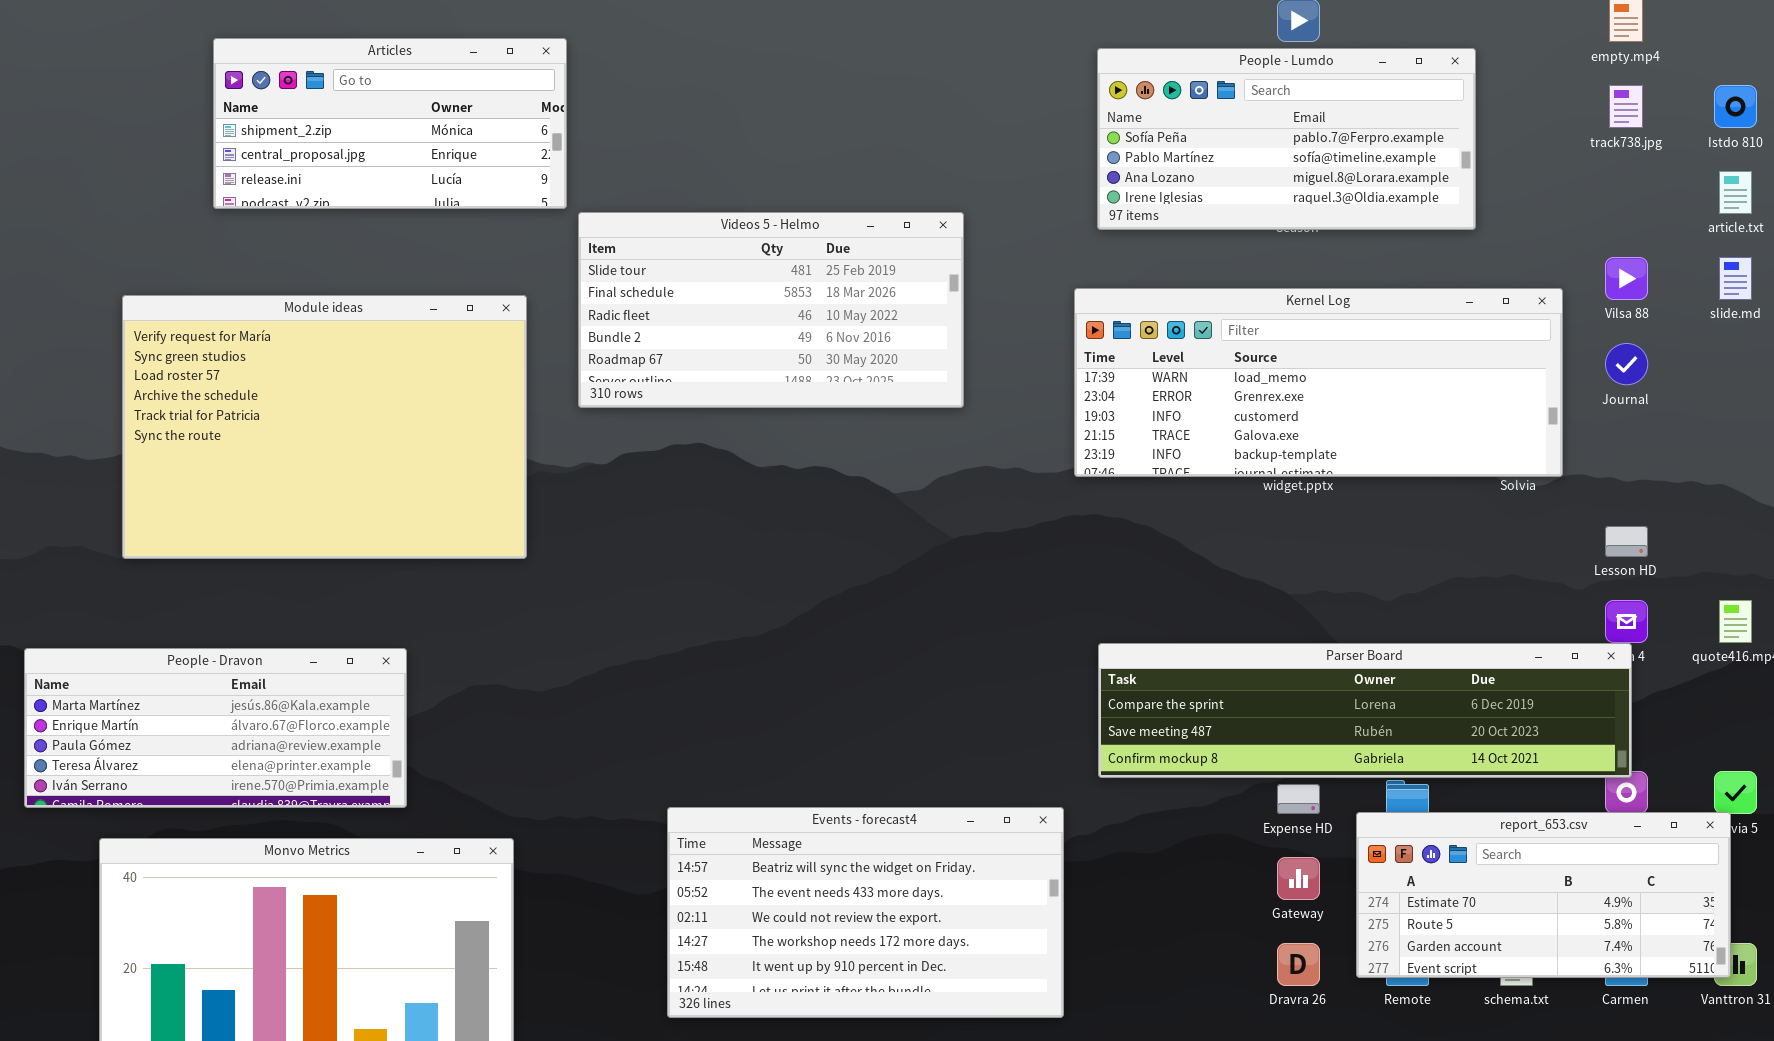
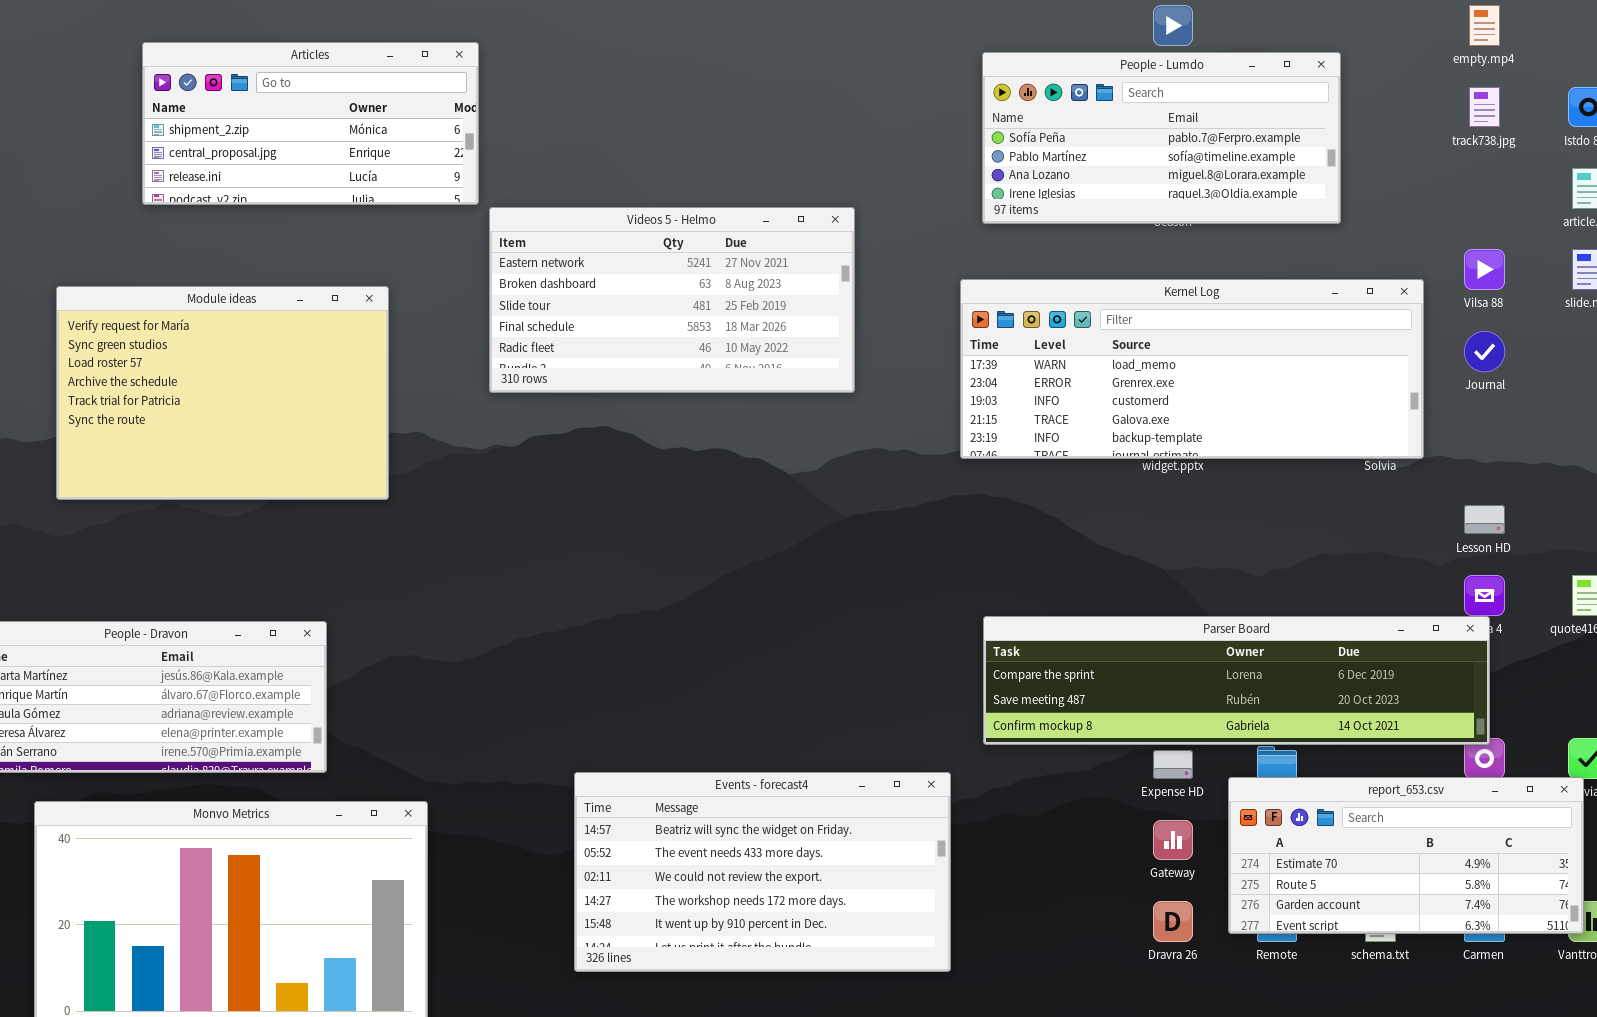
Videos 5 - Helmo: [578,212,964,408] -> [489,207,855,393], scrolled up 2 rows
Module ideas: [122,295,527,559] -> [56,286,389,500], resized

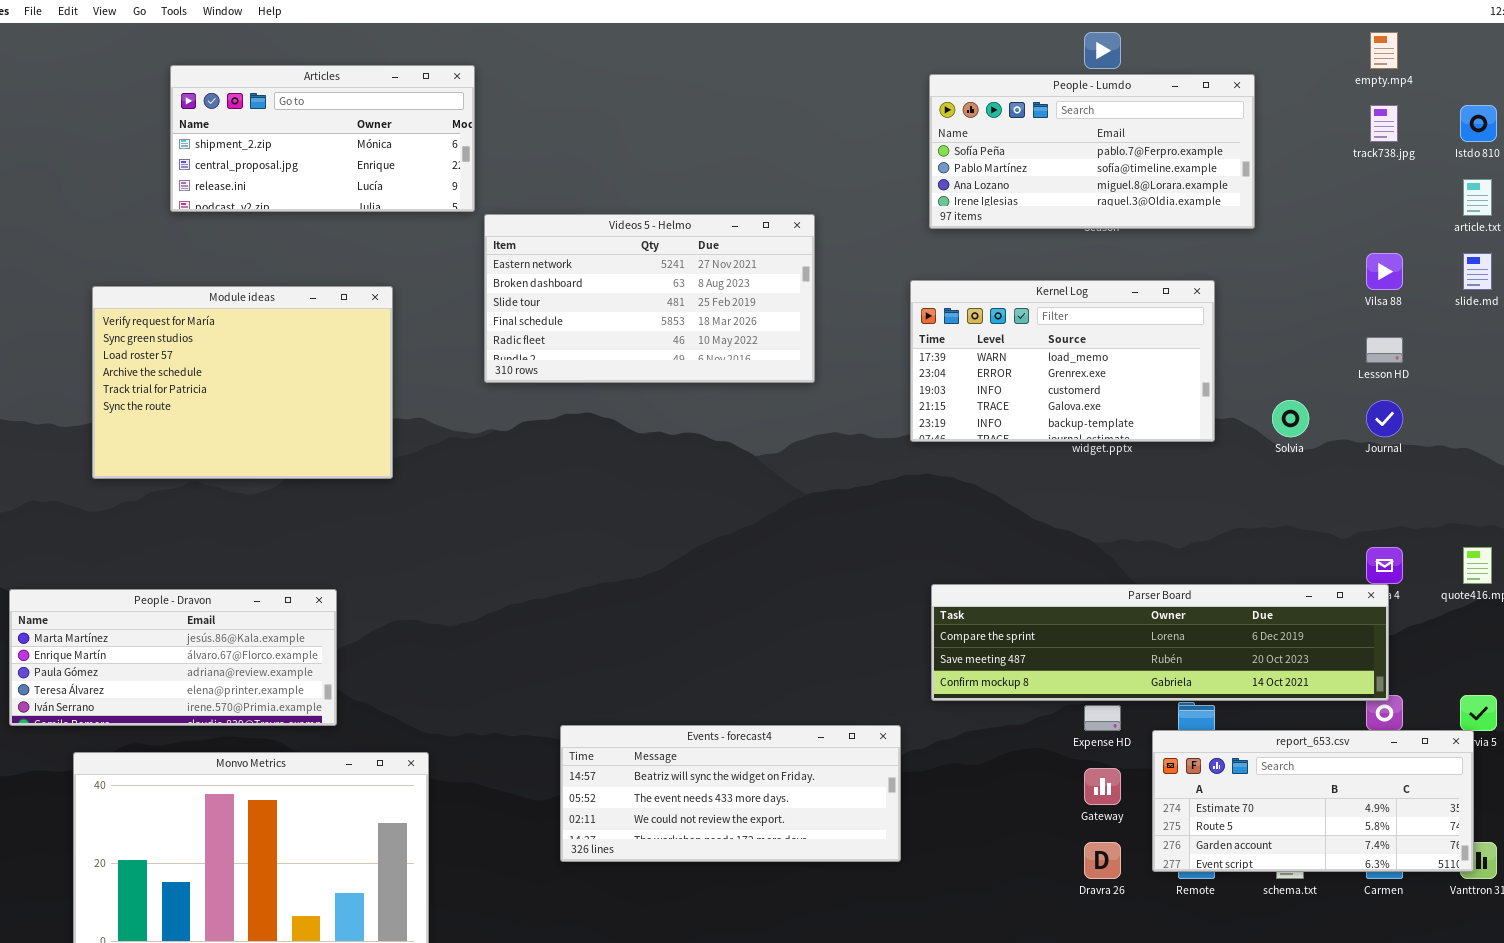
Kernel Log: [960,279,1424,459] -> [910,280,1215,442], resized
Journal: [1464,331,1505,372] -> [1366,400,1403,437], moved
Lesson HD: [1464,505,1505,534] -> [1366,337,1403,363], moved
Events - forecast4: [574,772,951,972] -> [560,725,901,862], resized

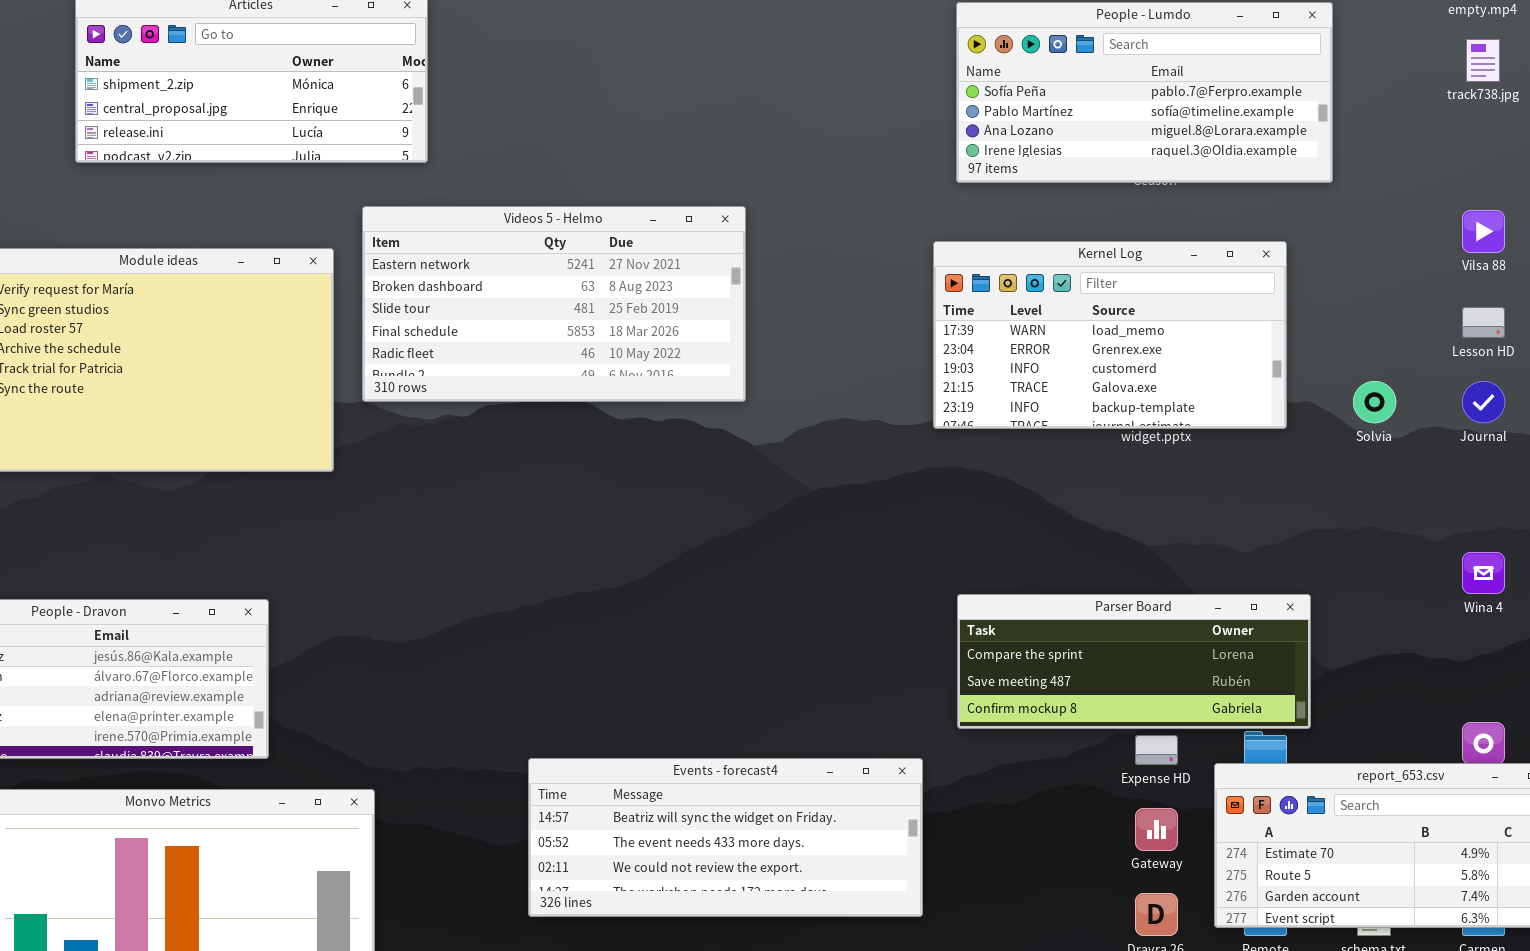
Videos 5 - Helmo: [484,214,815,383] -> [362,206,746,402], moved
Parser Board: [931,584,1389,701] -> [957,594,1311,729], resized

